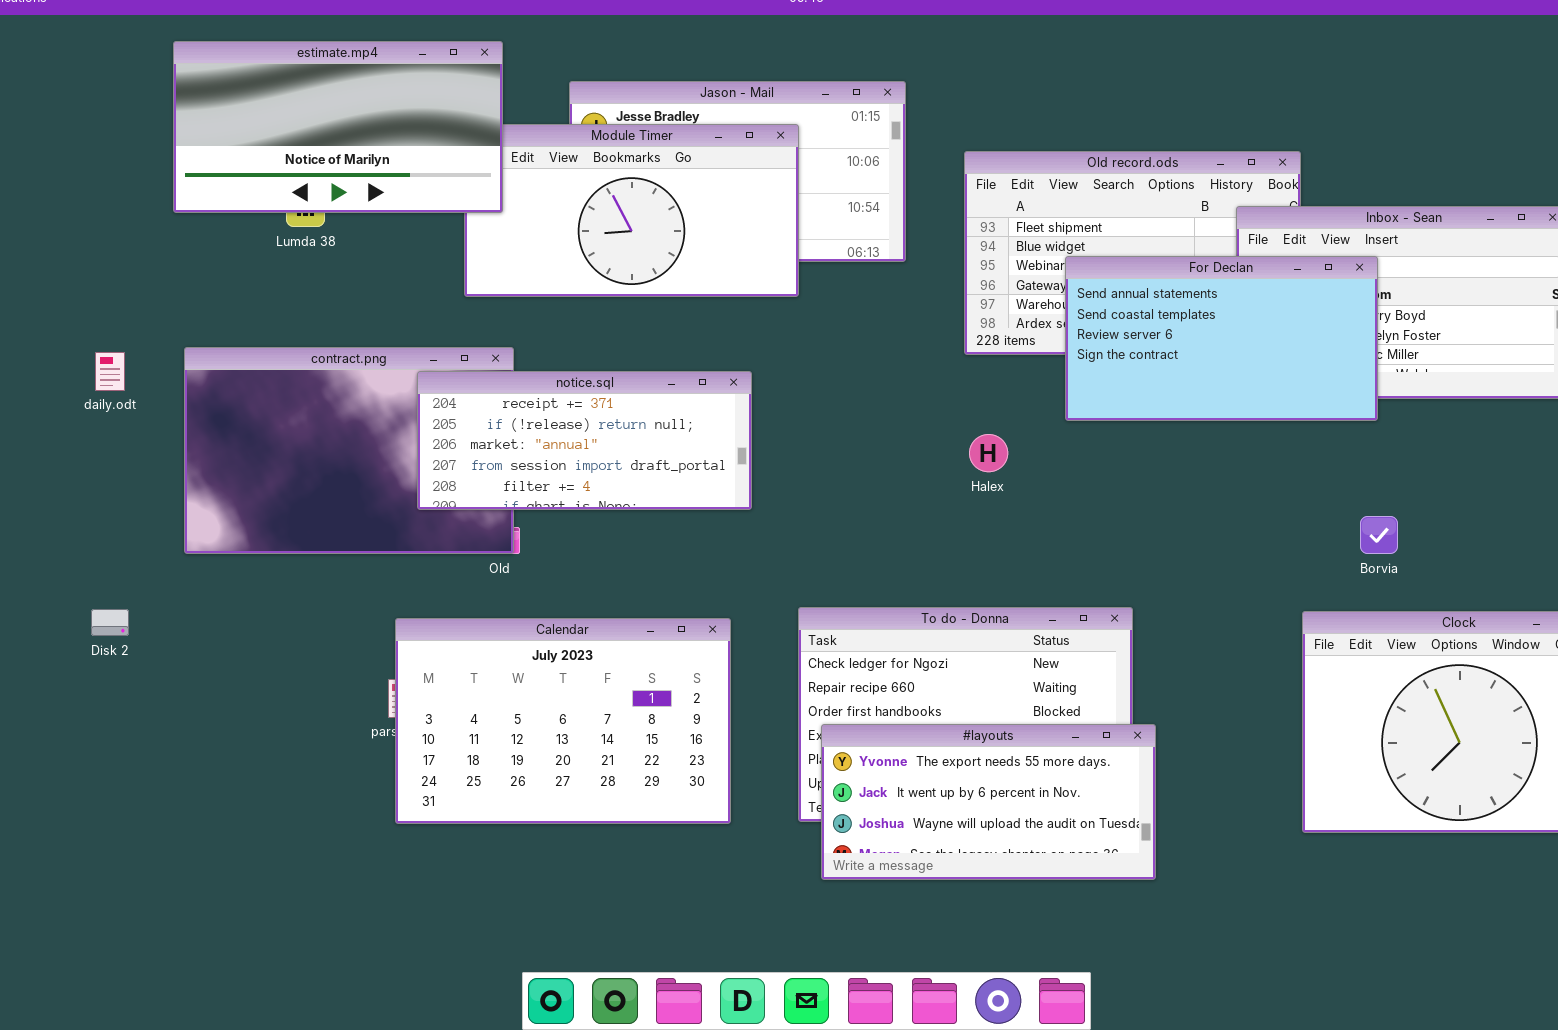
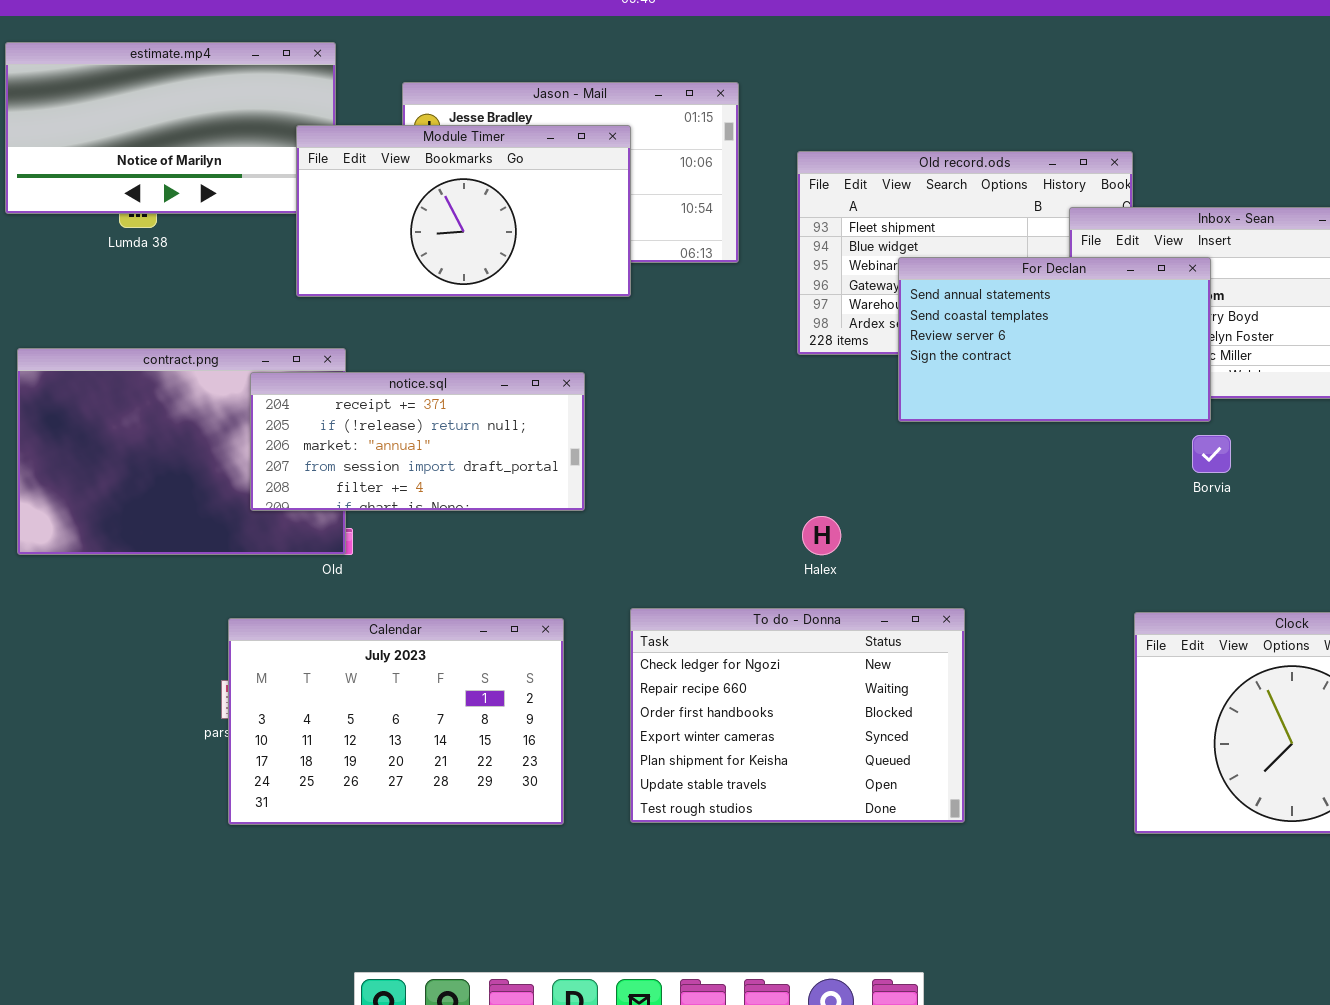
Module Timer: [464,124,799,297] -> [296,125,631,297], raised
Halex: [969,434,1008,472] -> [802,516,841,555], moved
Borvia: [1360,516,1398,554] -> [1192,435,1231,473], moved
#layouts: [821,724,1156,880] -> none, closed

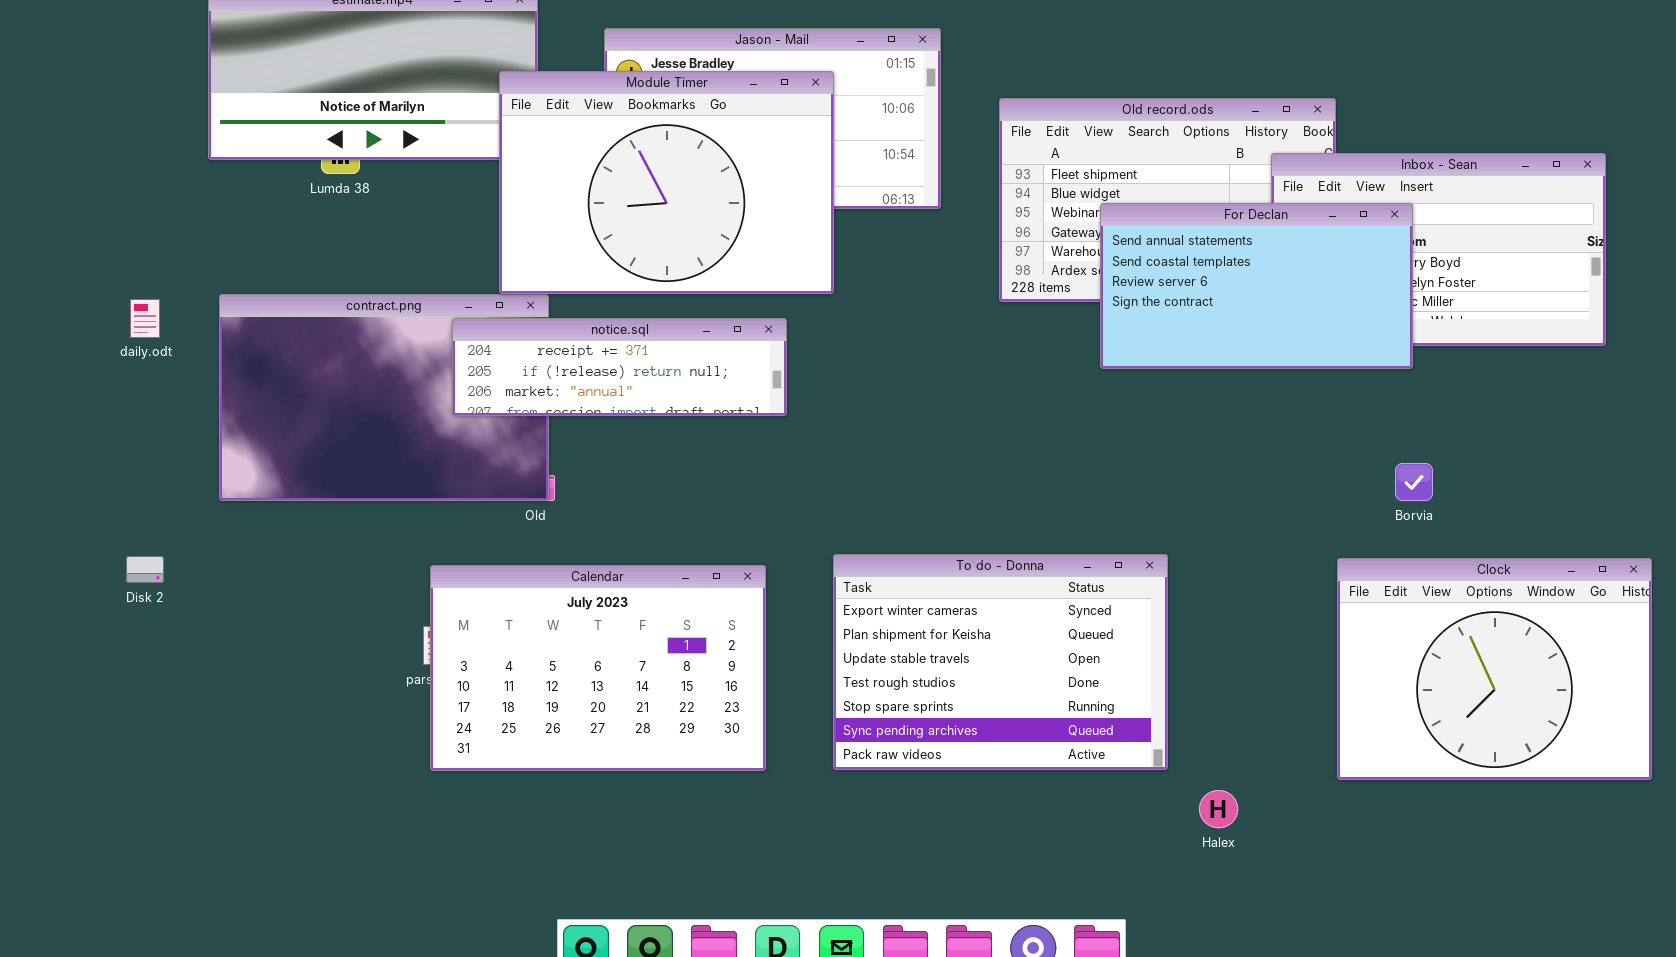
Module Timer: [296,125,631,297] -> [499,71,834,294], resized
notice.sql: [250,372,585,511] -> [452,318,787,416], resized
Borvia: [1192,435,1231,473] -> [1395,463,1433,501], moved
Halex: [802,516,841,555] -> [1199,790,1238,828], moved
To do - Donna: [630,608,965,823] -> [833,554,1168,770], scrolled down 3 rows

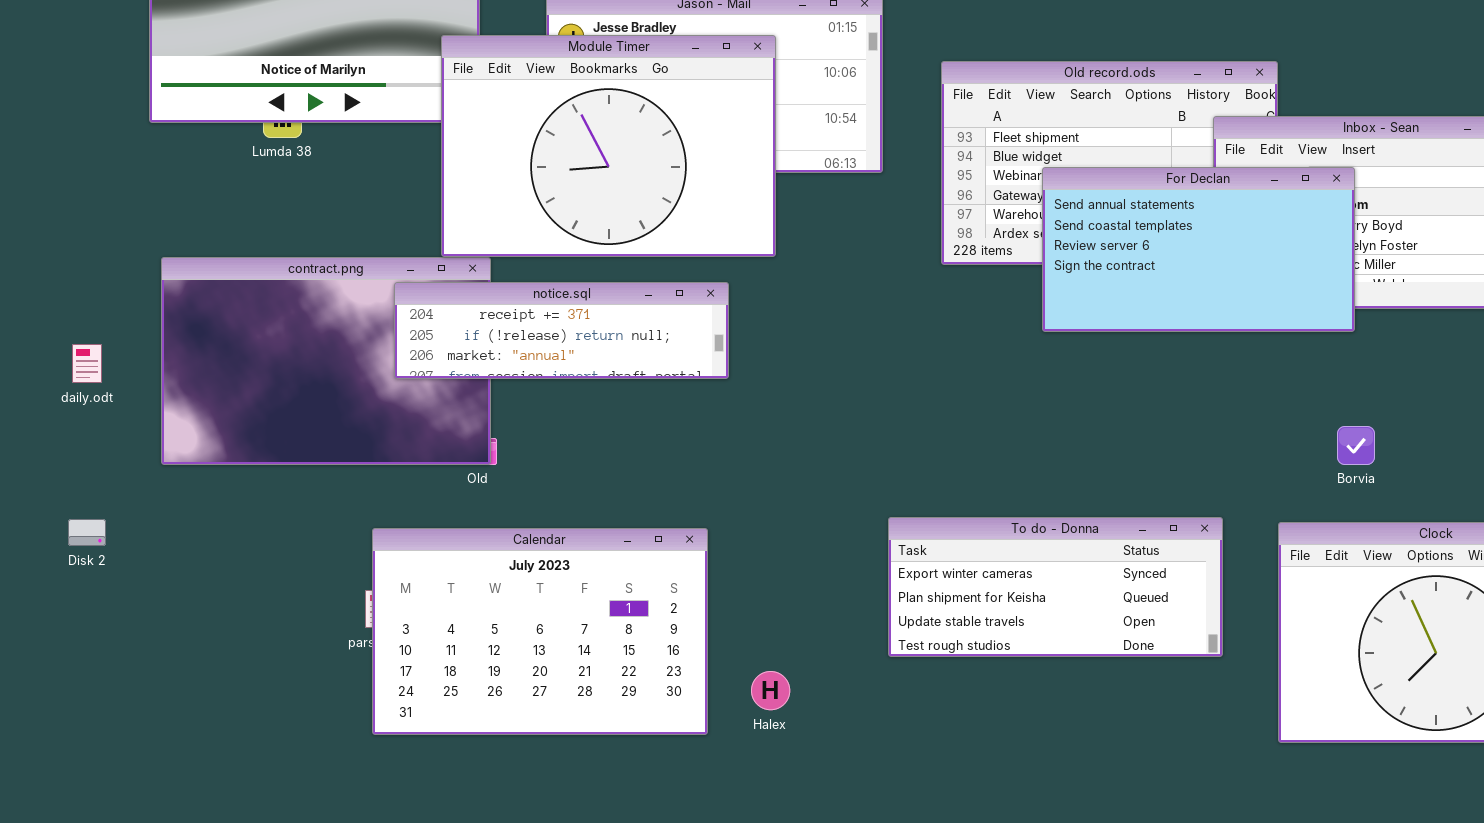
daily.odt: [130,299,160,338] -> [72,344,102,383], moved
To do - Donna: [833,554,1168,770] -> [888,517,1223,657], moved, resized
Halex: [1199,790,1238,828] -> [751,671,790,710], moved

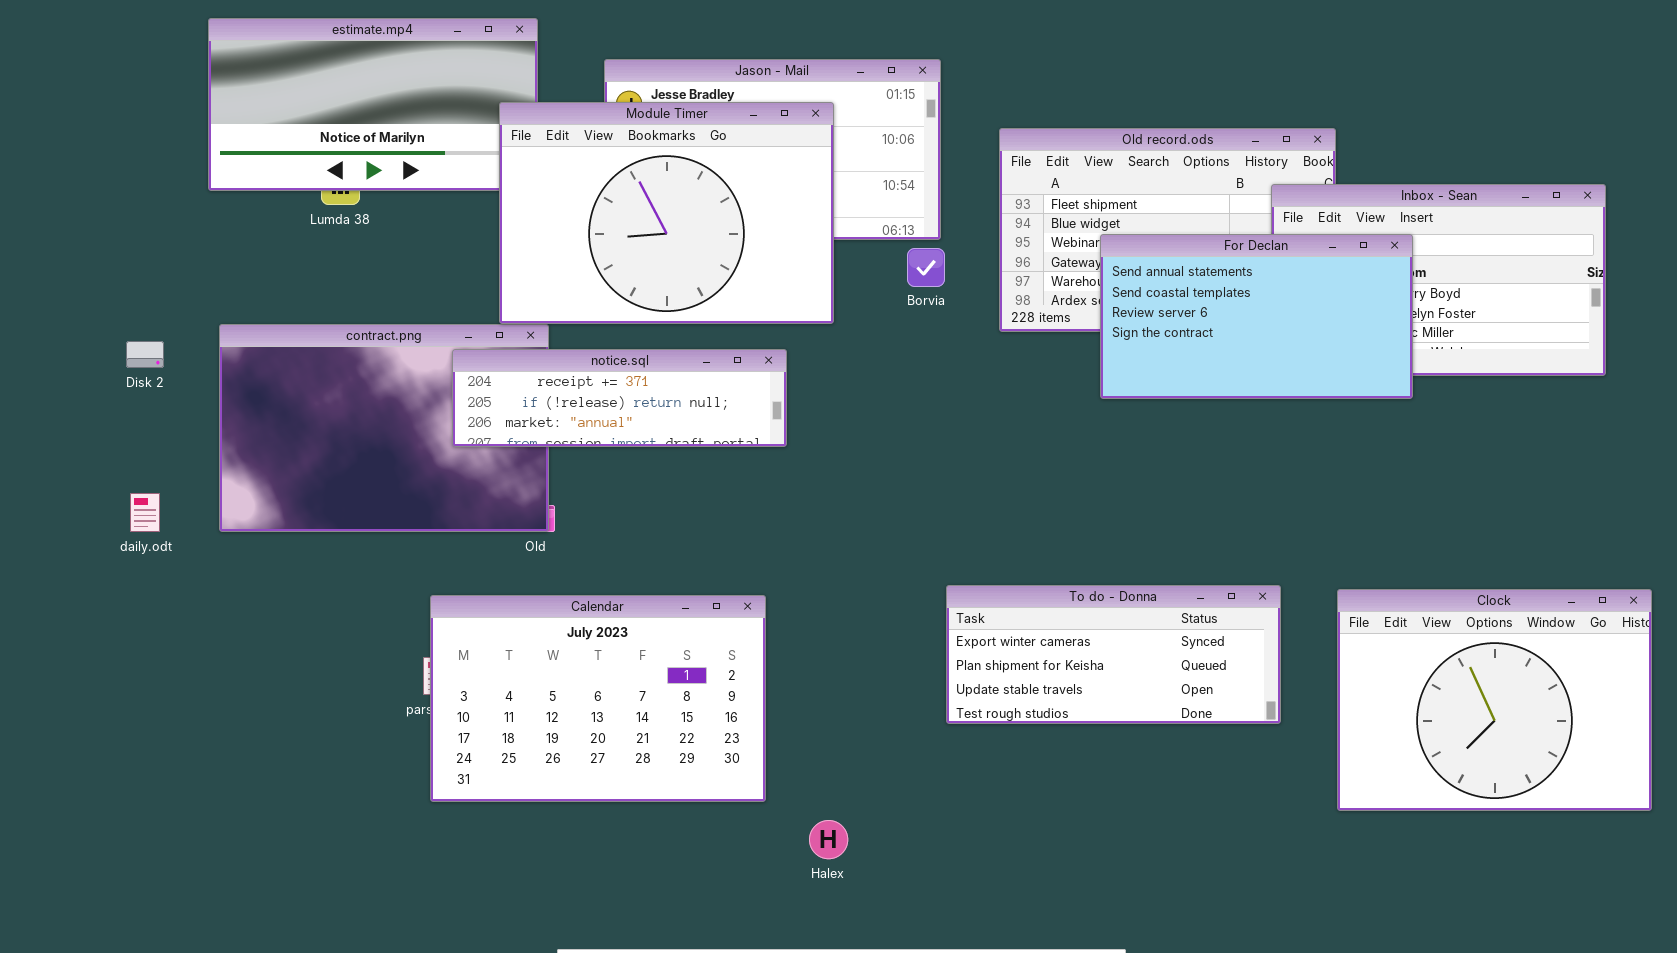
daily.odt: [72,344,102,383] -> [130,493,160,532], moved
Borvia: [1337,426,1375,465] -> [907,248,945,287], moved
Disk 2: [68,519,106,546] -> [126,341,164,368], moved
Halex: [751,671,790,710] -> [809,820,848,859], moved

